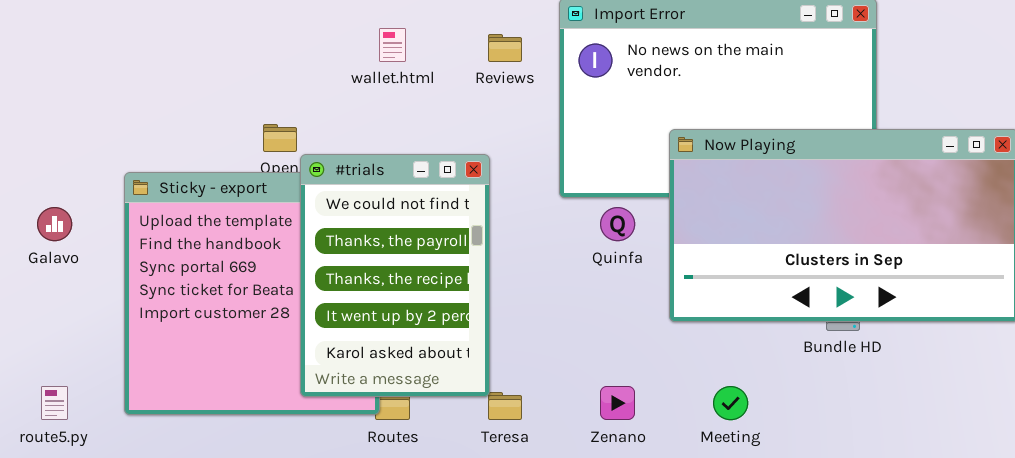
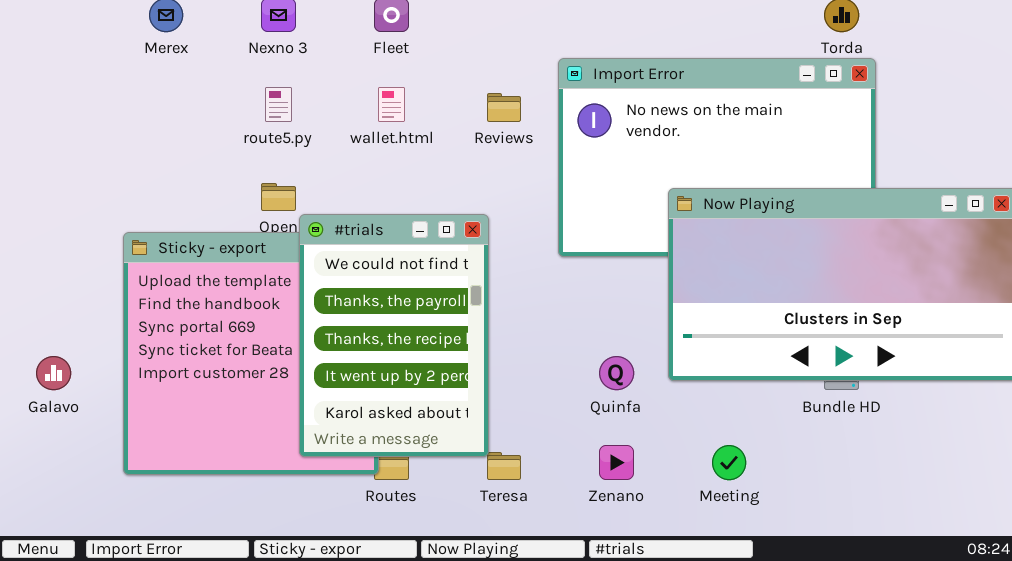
Galavo: [37,207,72,241] -> [36,356,71,390], moved
Quinfa: [600,207,635,241] -> [599,356,634,390], moved
route5.py: [41,386,68,420] -> [265,87,292,122], moved

